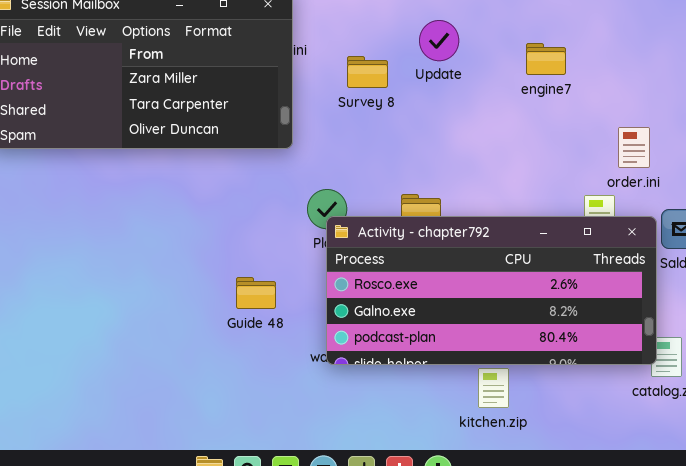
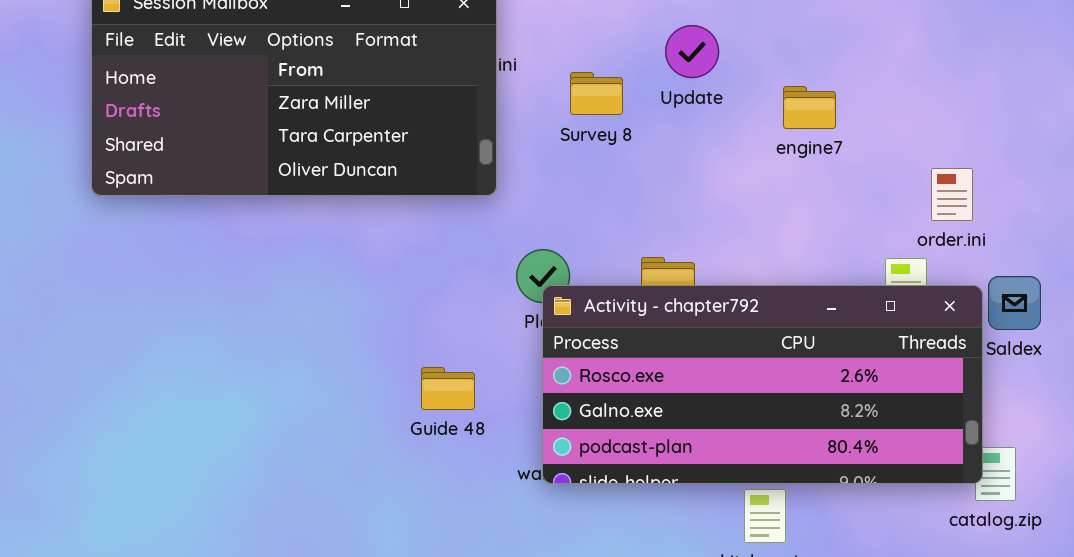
engine7: [526,43,566,75] -> [783,86,836,129], moved

